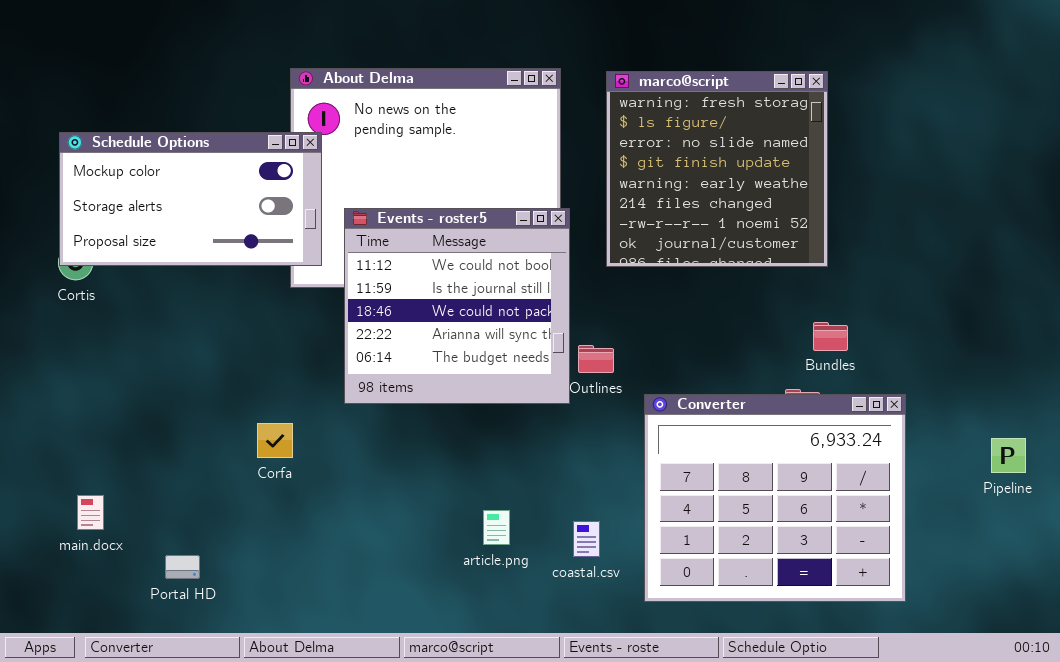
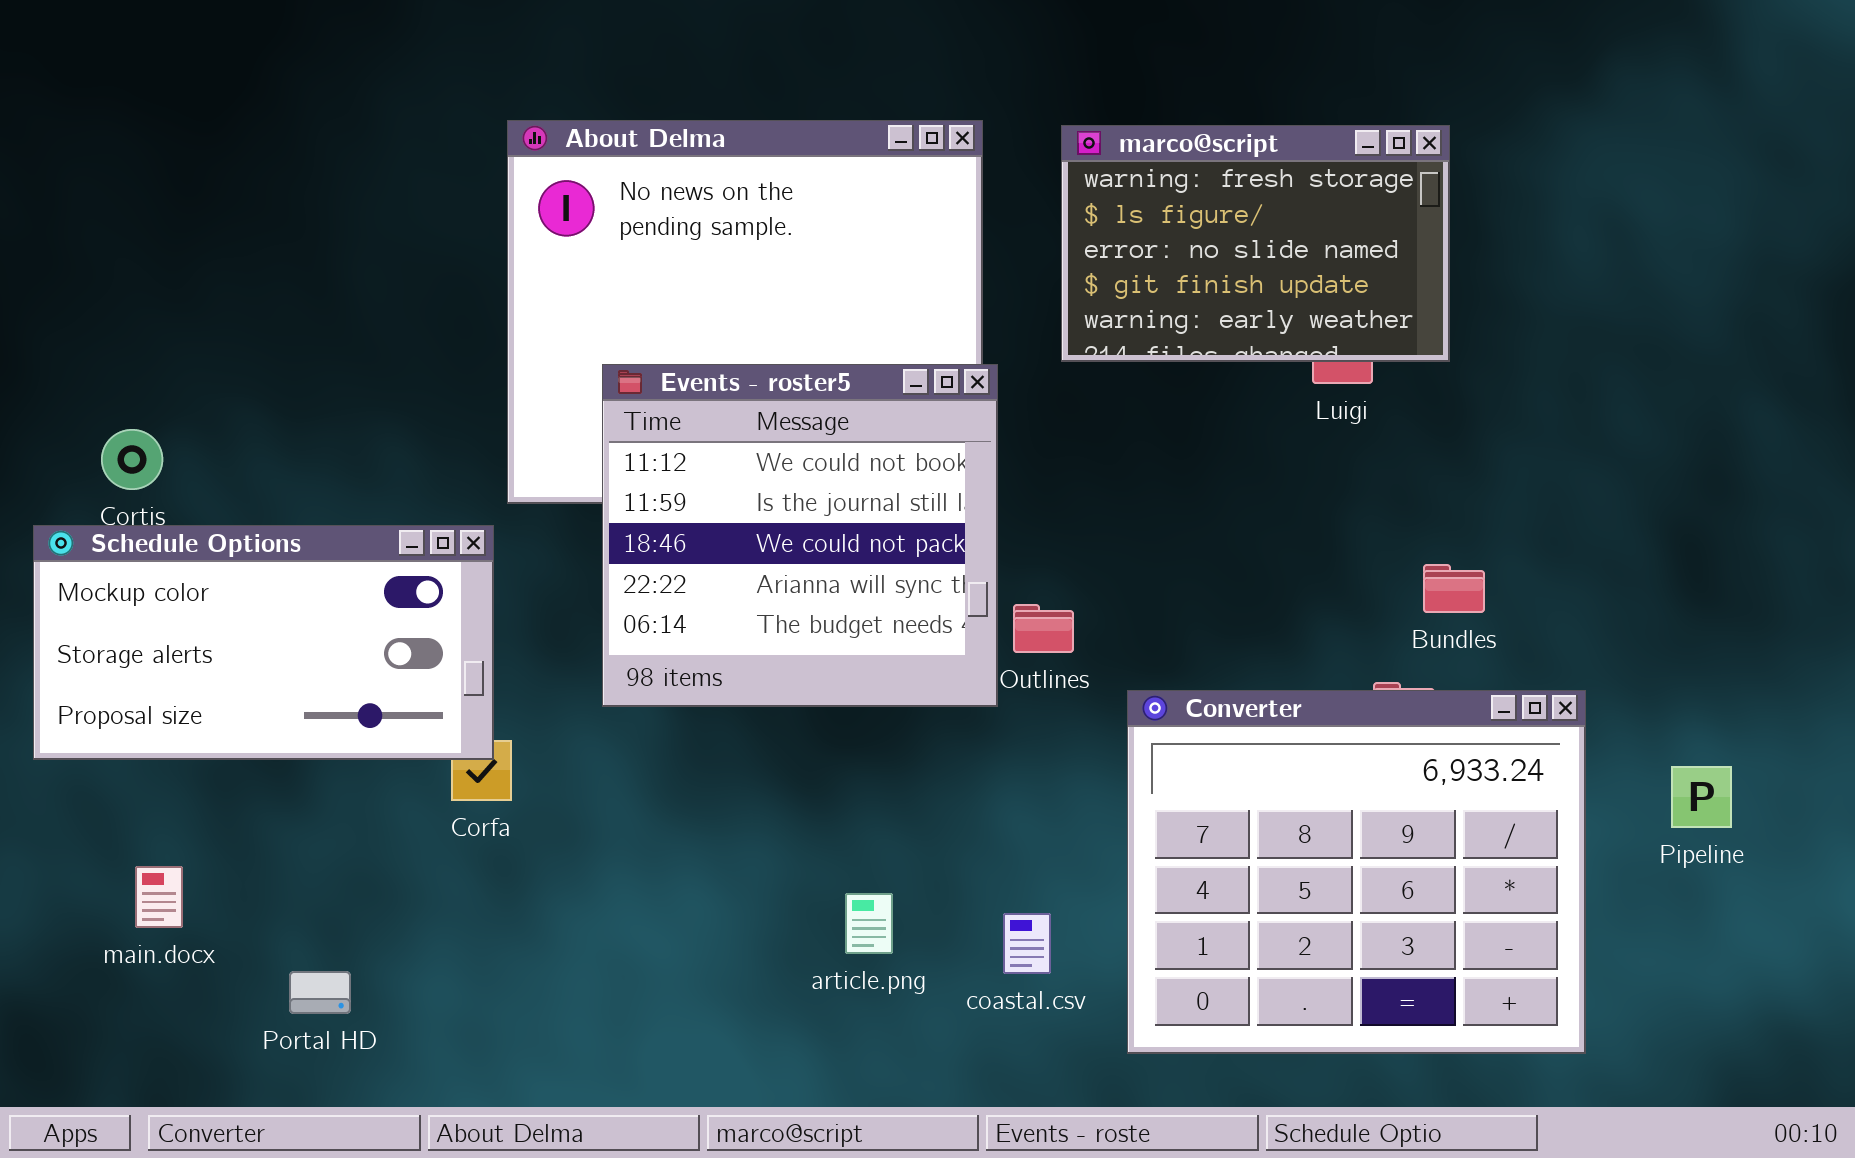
marco@script: [606,71,828,267] -> [1061,125,1450,362], resized
Schedule Options: [59,132,322,266] -> [33,525,494,760], moved
Pipeline: [991,438,1026,473] -> [1671,766,1732,828], moved

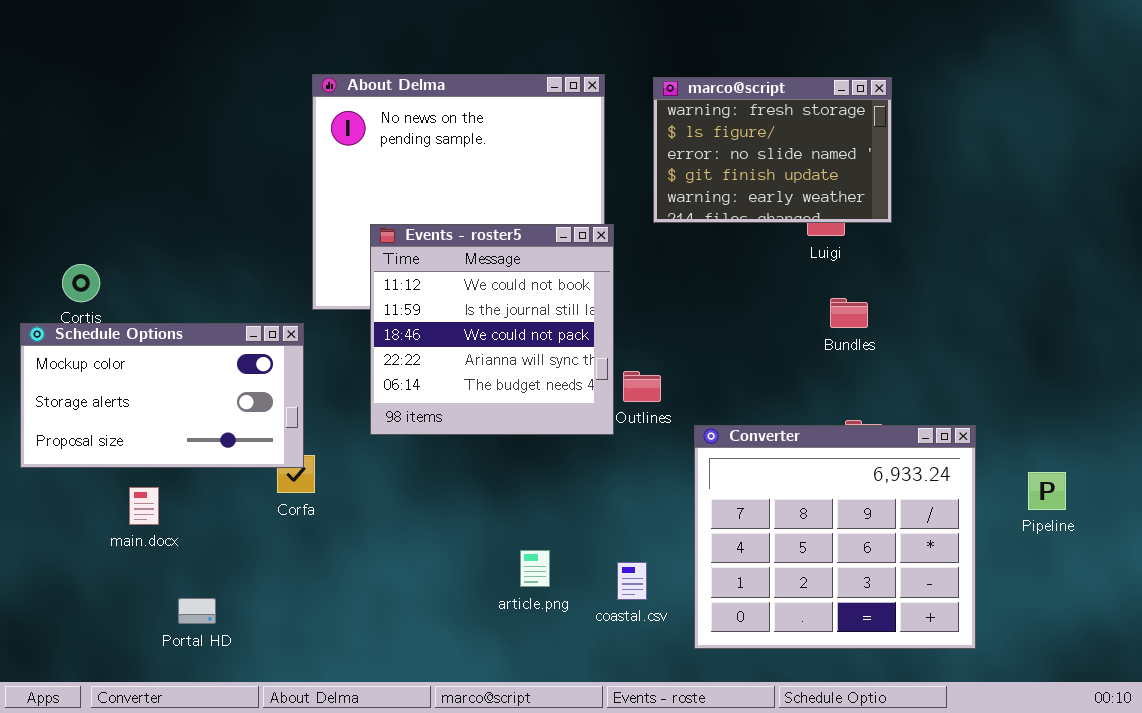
Bundles: [1423,564,1485,613] -> [830,298,868,328], moved
main.docx: [135,866,183,928] -> [129,487,159,525], moved

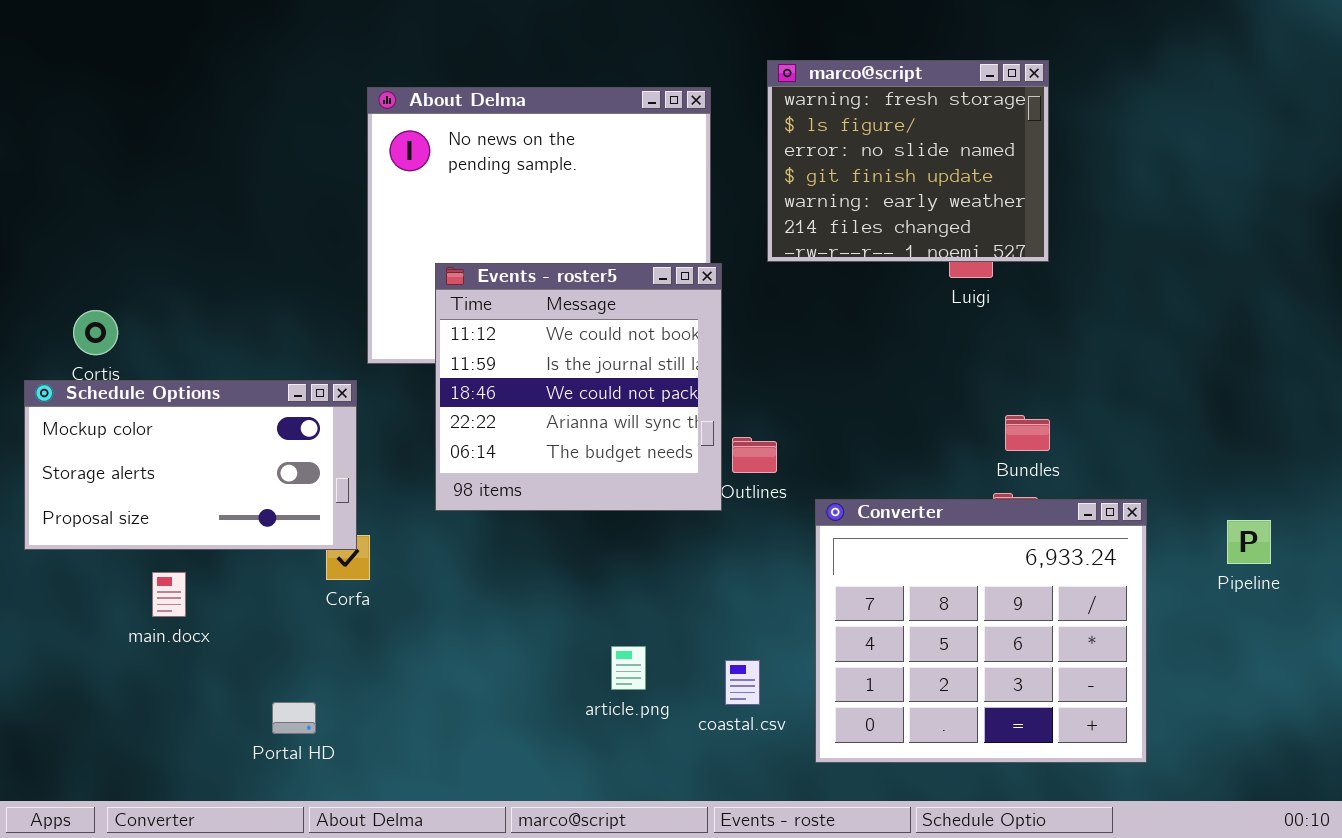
marco@script: [653,77,892,223] -> [767,60,1049,262], resized
Bundles: [830,298,868,328] -> [1005,415,1050,451], moved
Pipeline: [1028,472,1066,510] -> [1227,520,1271,564], moved
Portal HD: [178,598,216,624] -> [272,702,316,734], moved

